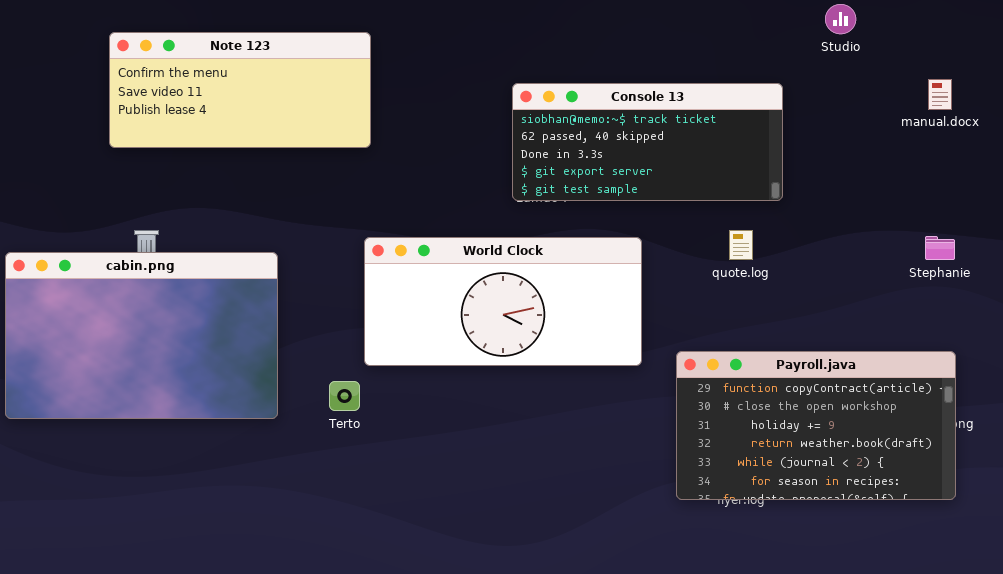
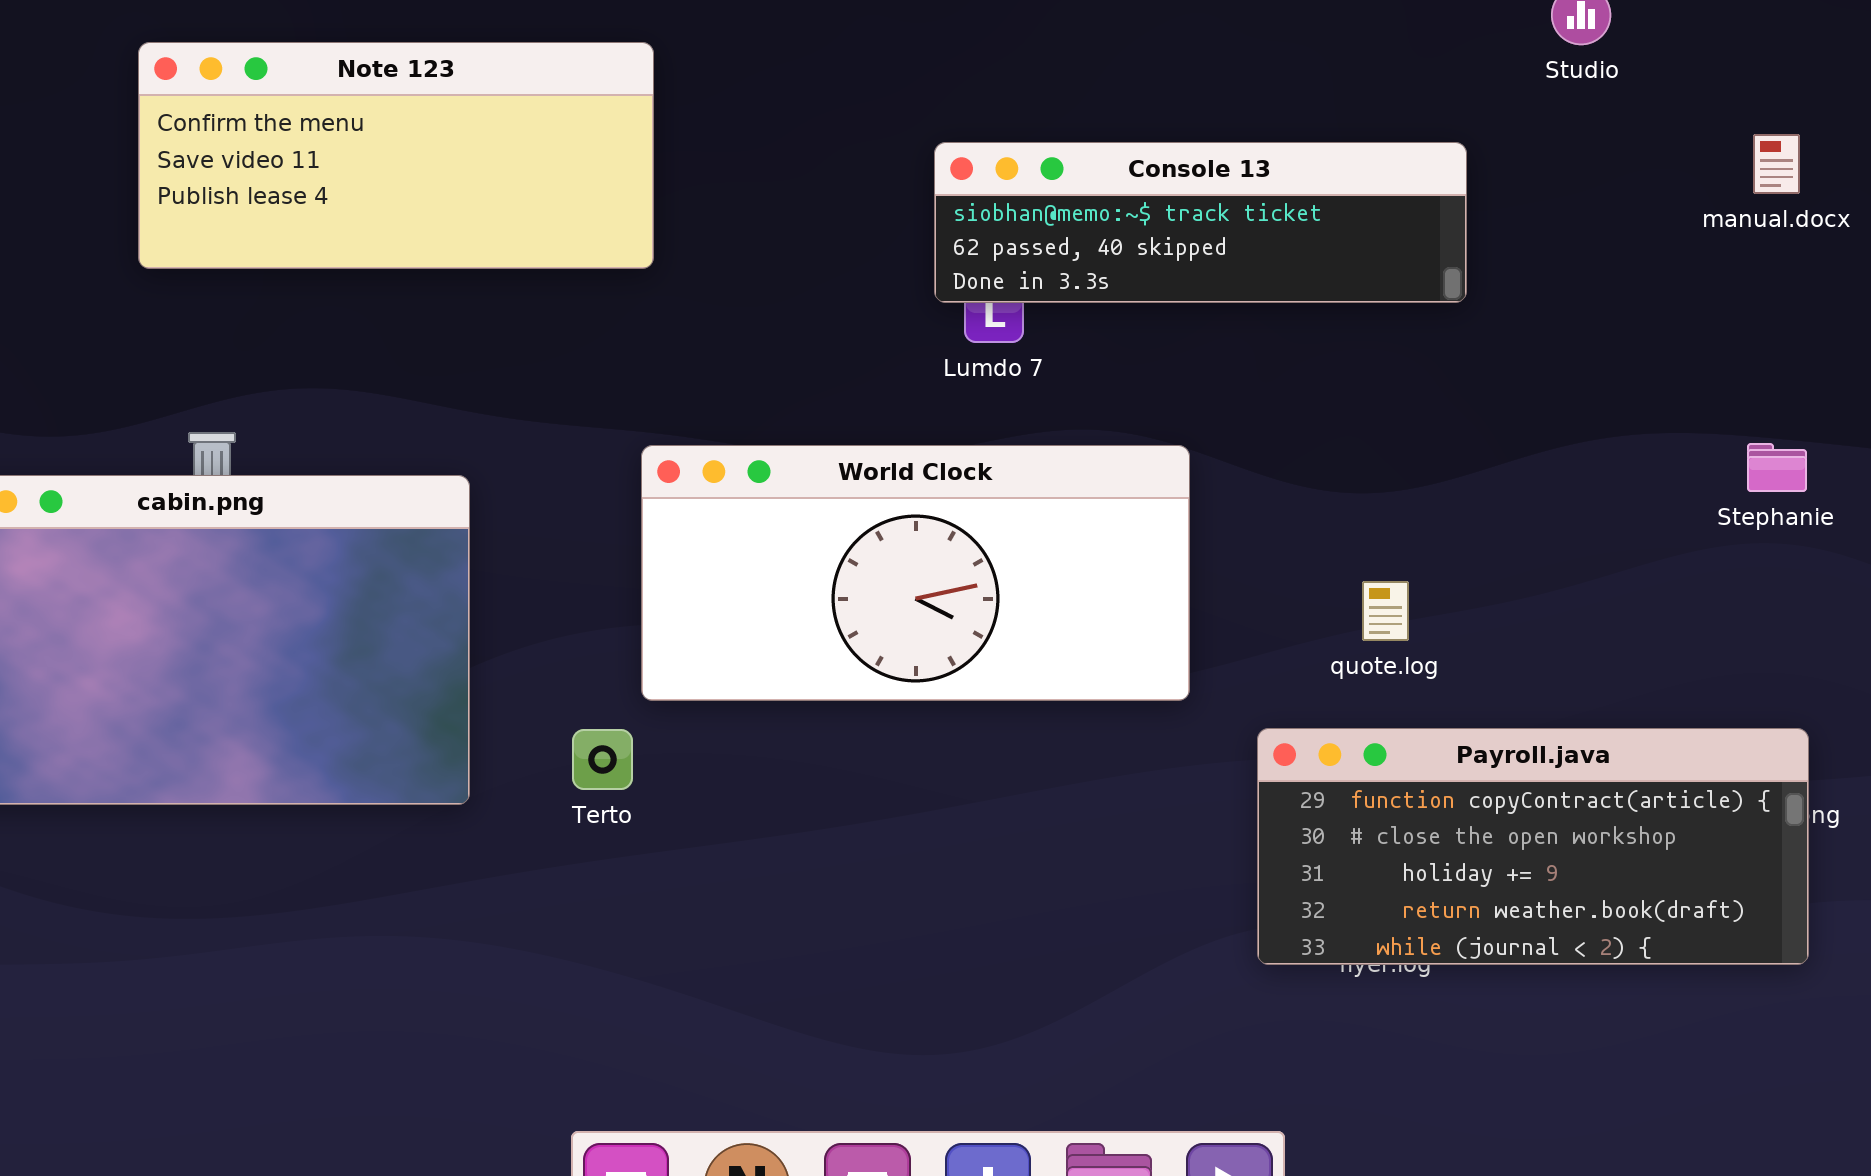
Console 13: [512,83,783,201] -> [934,142,1467,303], resized
quote.log: [729,230,753,260] -> [1362,581,1409,641], moved
Payroll.java: [676,351,956,500] -> [1257,728,1809,965], resized

